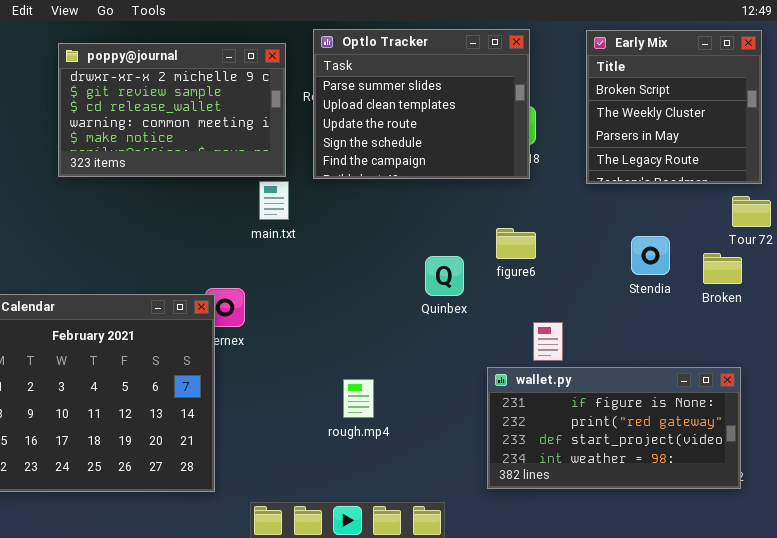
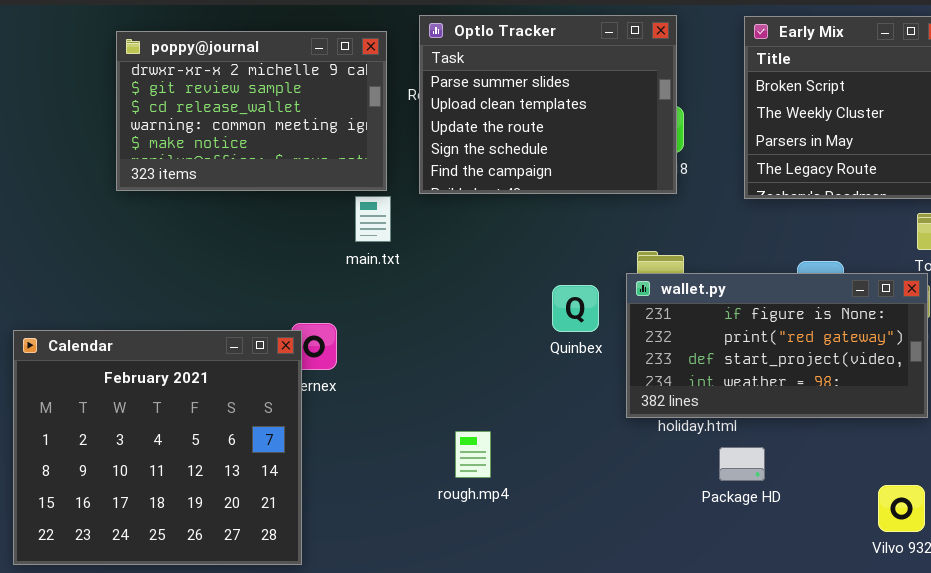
wallet.py: [487,367,741,489] -> [626,273,928,418], moved

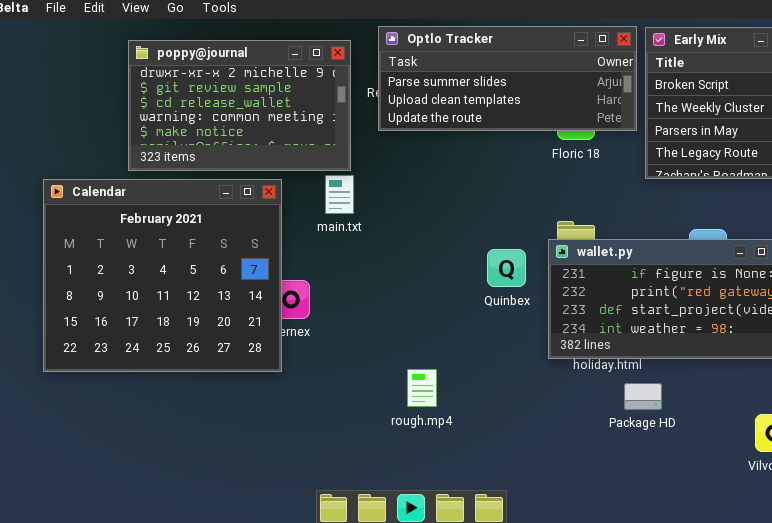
Optlo Tracker: [419,15,677,194] -> [378,26,637,131], resized
Calendar: [13,330,302,565] -> [43,179,282,372], moved

